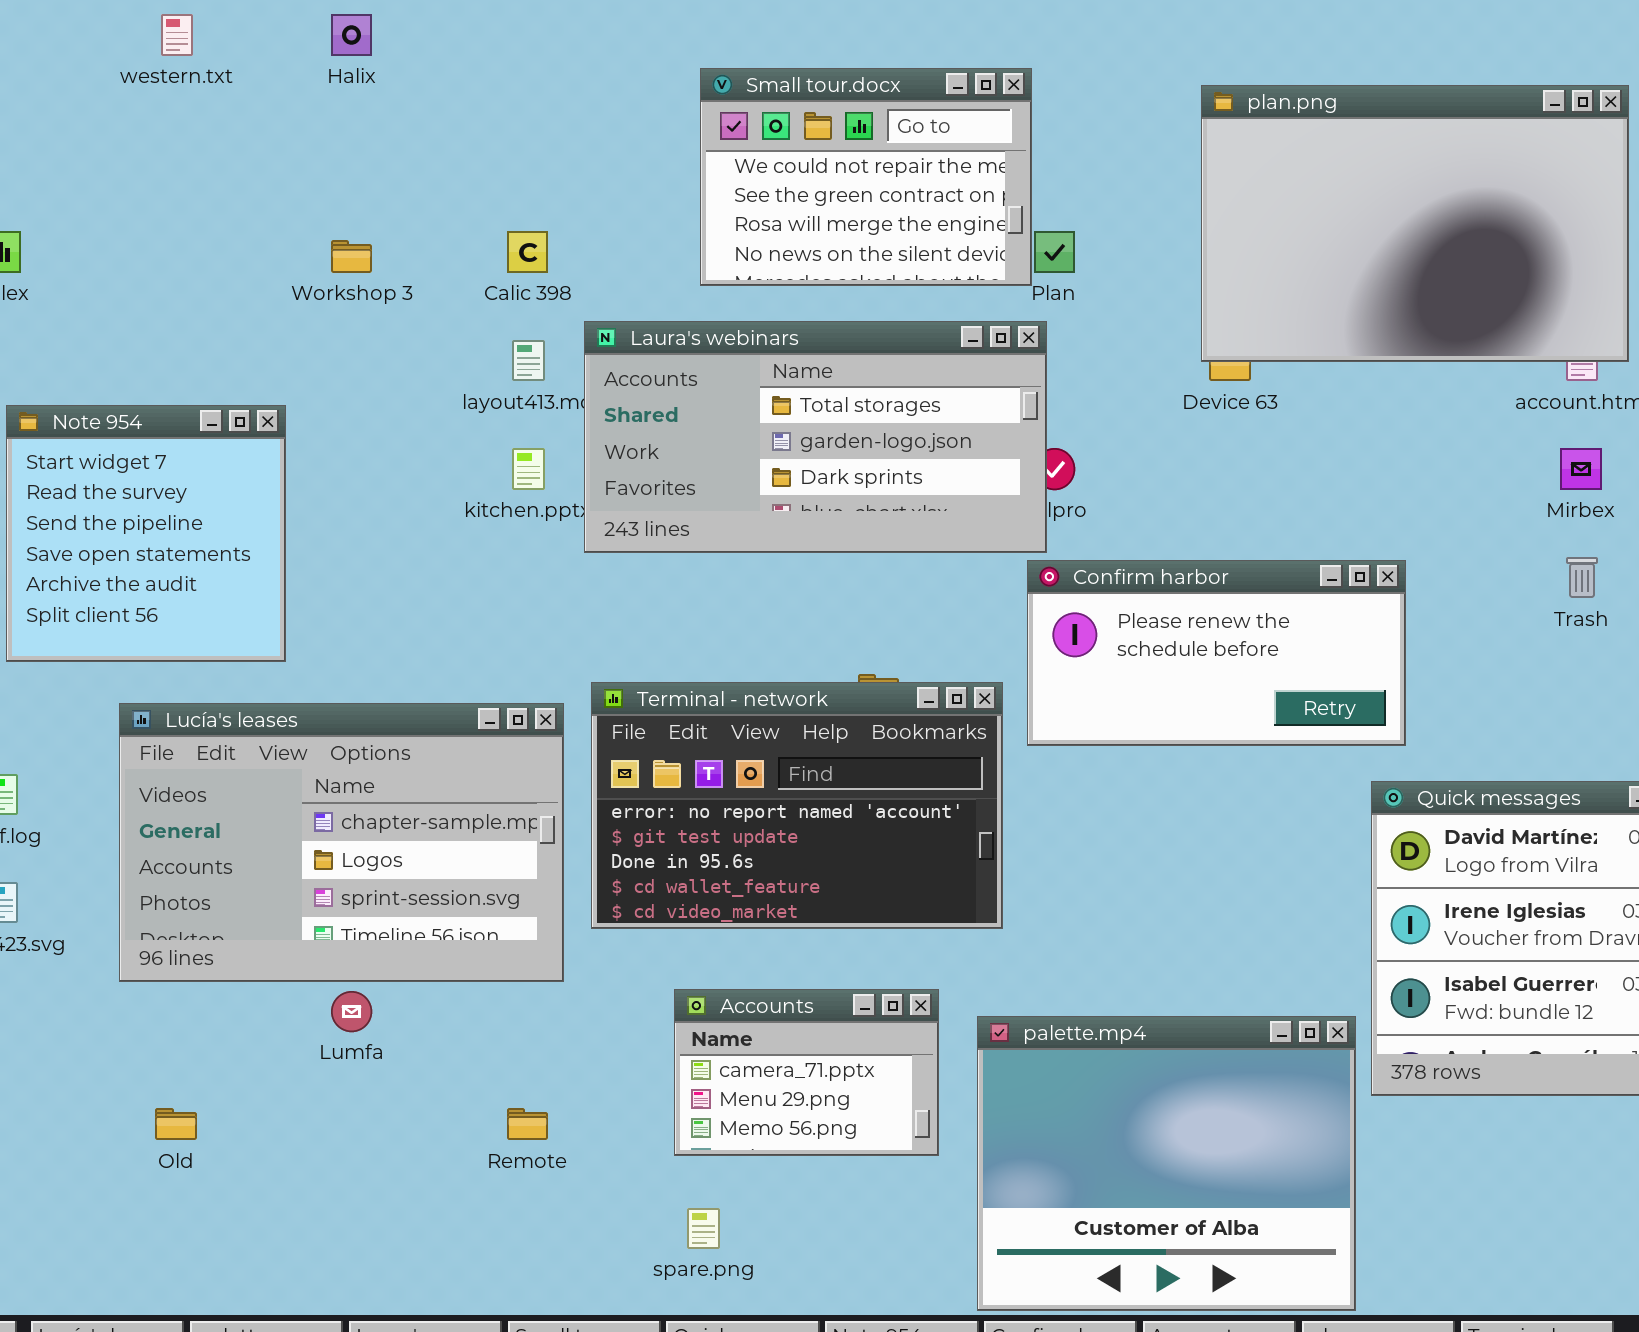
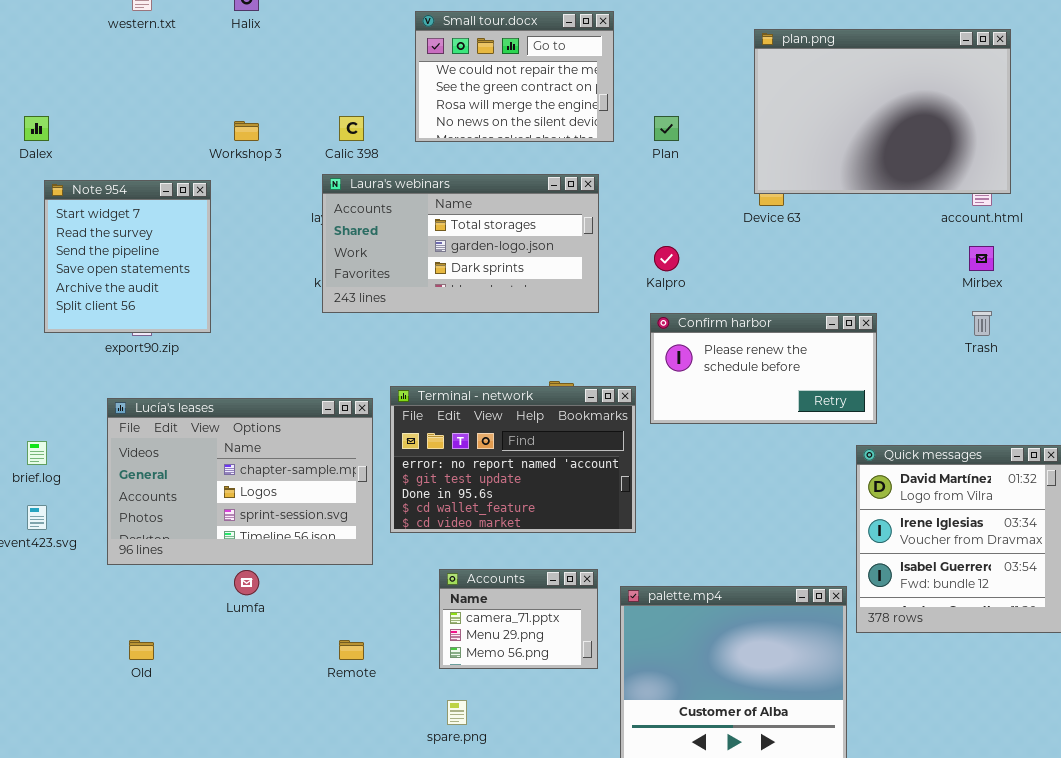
Small tour.docx: [700,68,1032,286] -> [415,11,614,142], moved
Laura's webinars: [584,321,1047,553] -> [322,174,599,313], moved
Note 954: [6,405,286,662] -> [44,180,211,333], moved

